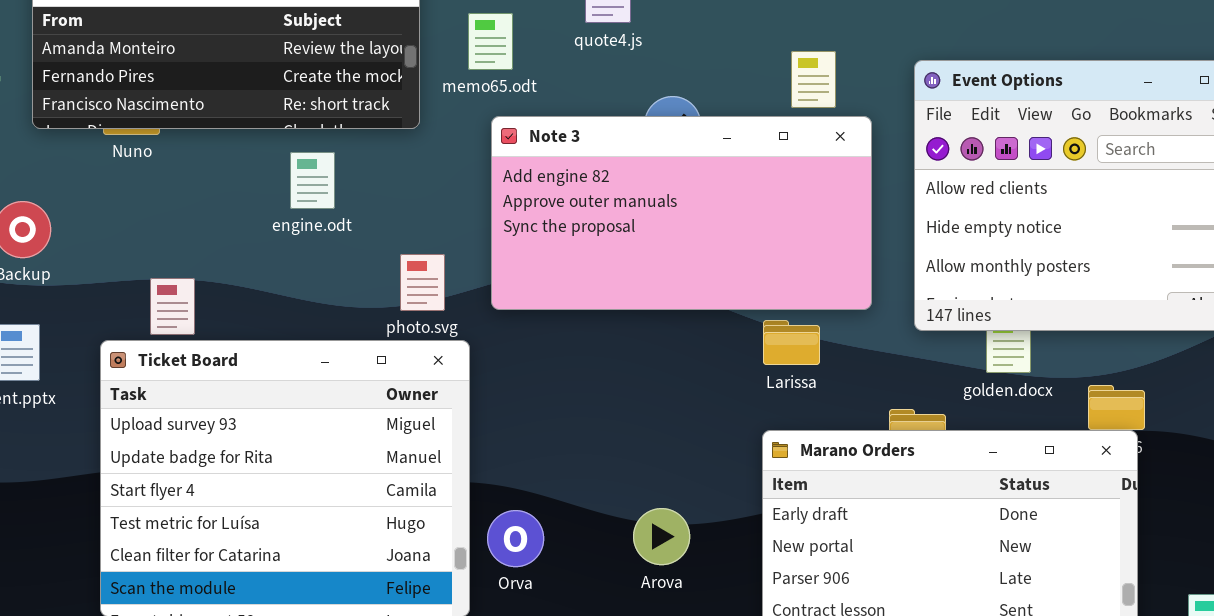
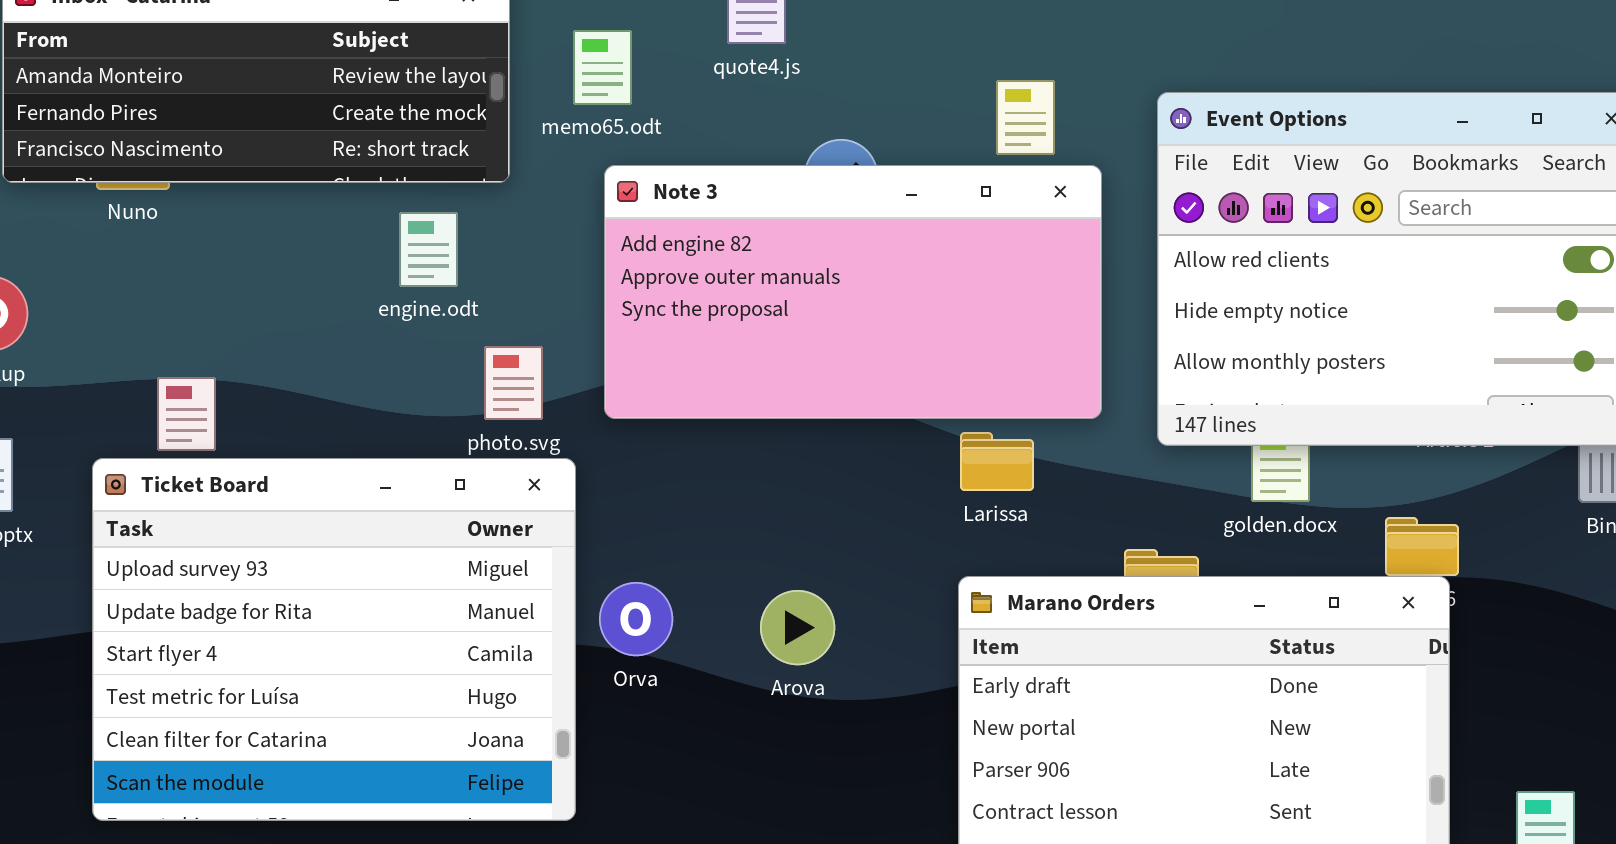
engine.odt: [290,152,335,209] -> [399,212,458,287], moved
Arova: [633,508,690,565] -> [760,590,835,665], moved
Orva: [487,510,544,567] -> [599,582,673,656], moved

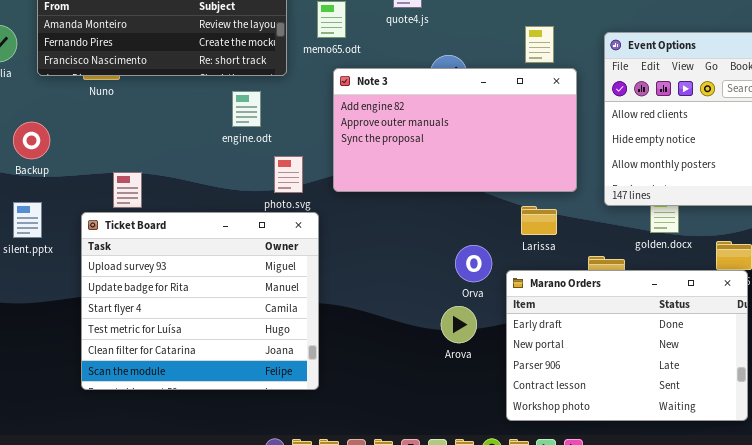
Larissa: [960,432,1034,491] -> [521,206,557,235], moved
Orva: [599,582,673,656] -> [455,245,492,282], moved
Arova: [760,590,835,665] -> [441,306,477,343], moved

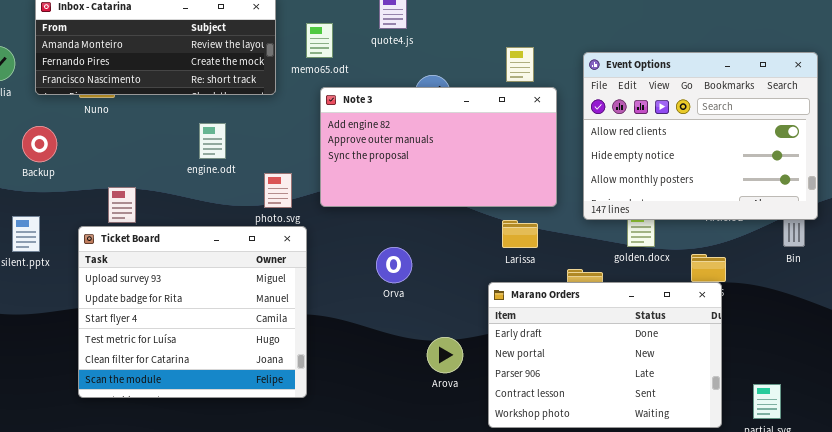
engine.odt: [232,91,261,127] -> [199,123,226,159], moved
Backup: [13,122,50,159] -> [22,126,57,162], moved
Orva: [455,245,492,282] -> [376,247,412,283], moved
Arova: [441,306,477,343] -> [427,337,463,373], moved

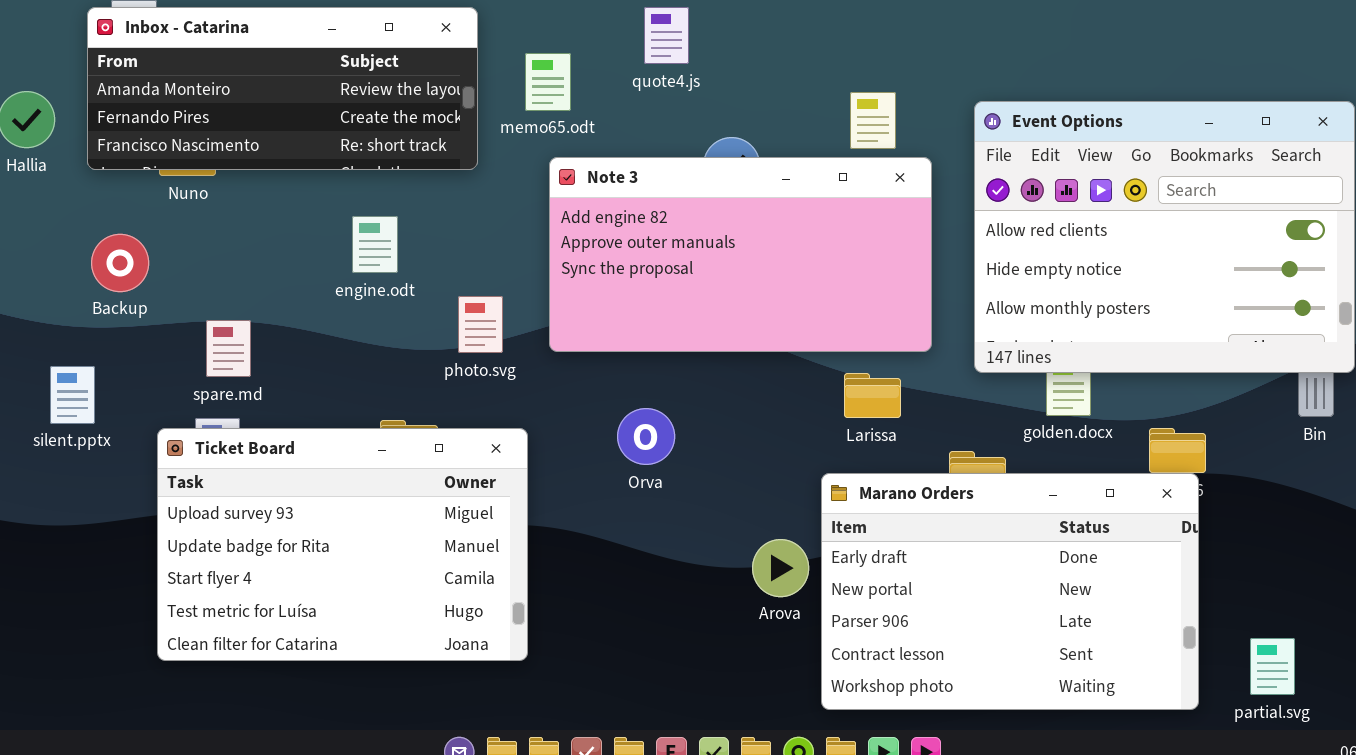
Backup: [22,126,57,162] -> [91,234,149,292], moved
Ticket Board: [78,226,307,398] -> [157,428,528,661], resized
Orva: [376,247,412,283] -> [617,408,675,465], moved
Arova: [427,337,463,373] -> [752,539,809,597], moved

